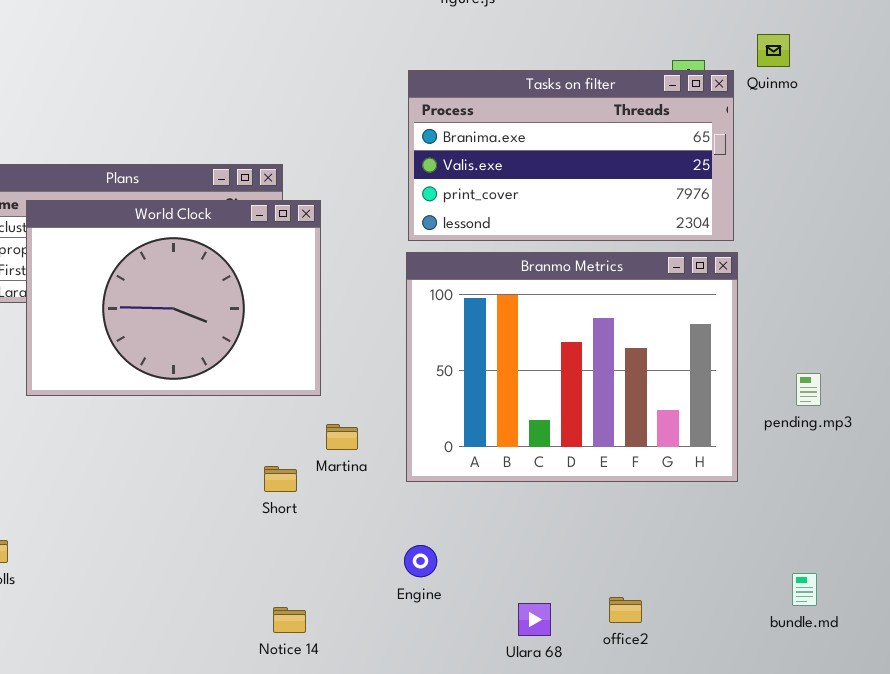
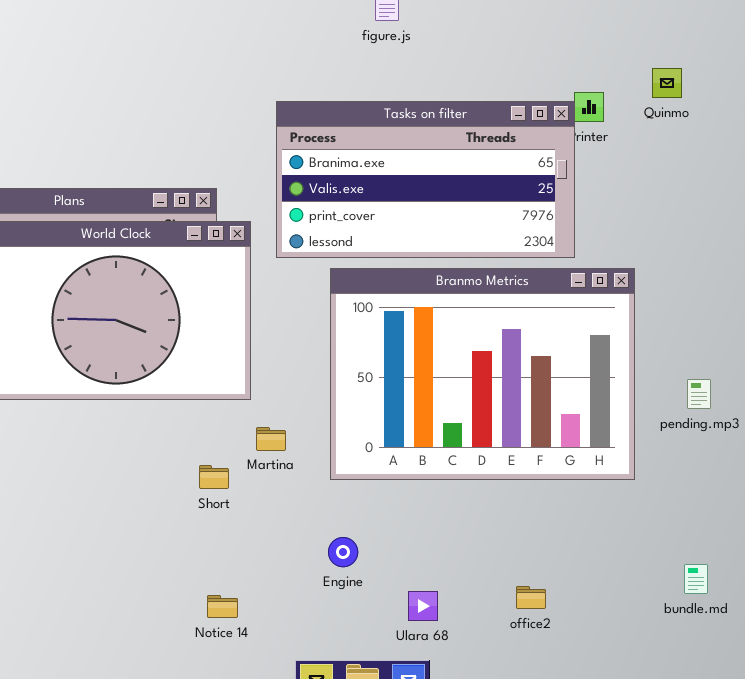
Tasks on filter: [408,70,734,241] -> [276,101,575,258], moved
Ulara 68: [518,603,551,636] -> [408,591,438,621], moved

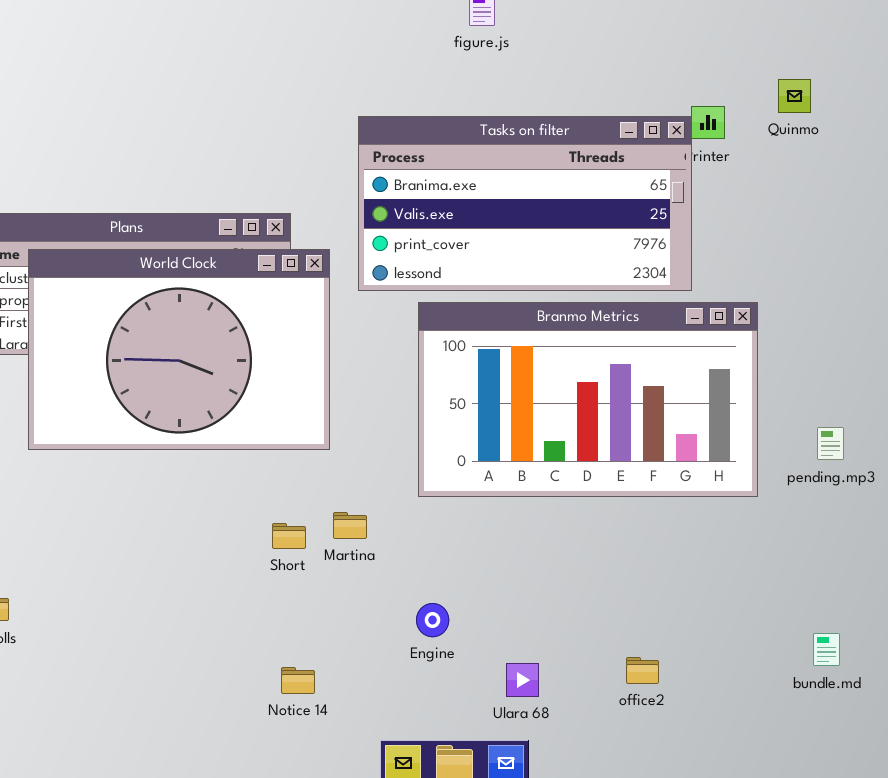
Branmo Metrics: [330,268,635,480] -> [418,302,758,497], resized
Martina: [256,427,286,451] -> [333,512,367,539], moved

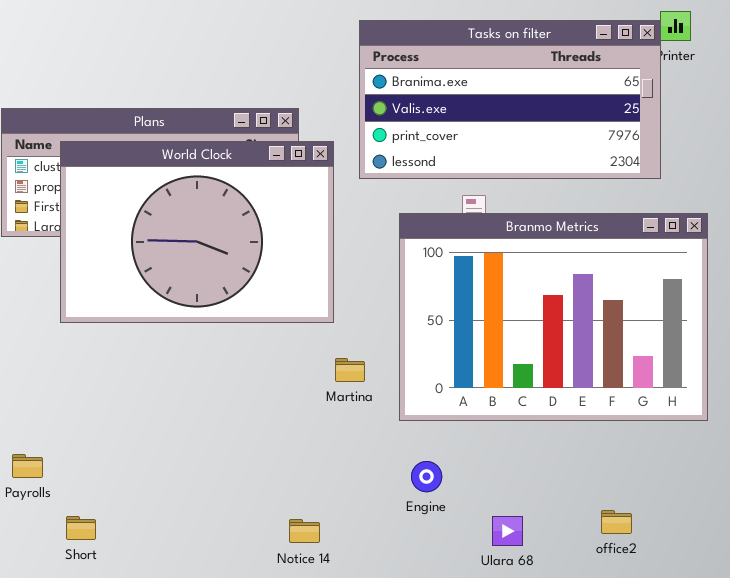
Branmo Metrics: [418,302,758,497] -> [399,213,708,421], moved, resized
Martina: [333,512,367,539] -> [335,358,365,382], moved
Short: [272,523,306,549] -> [66,516,96,540], moved

